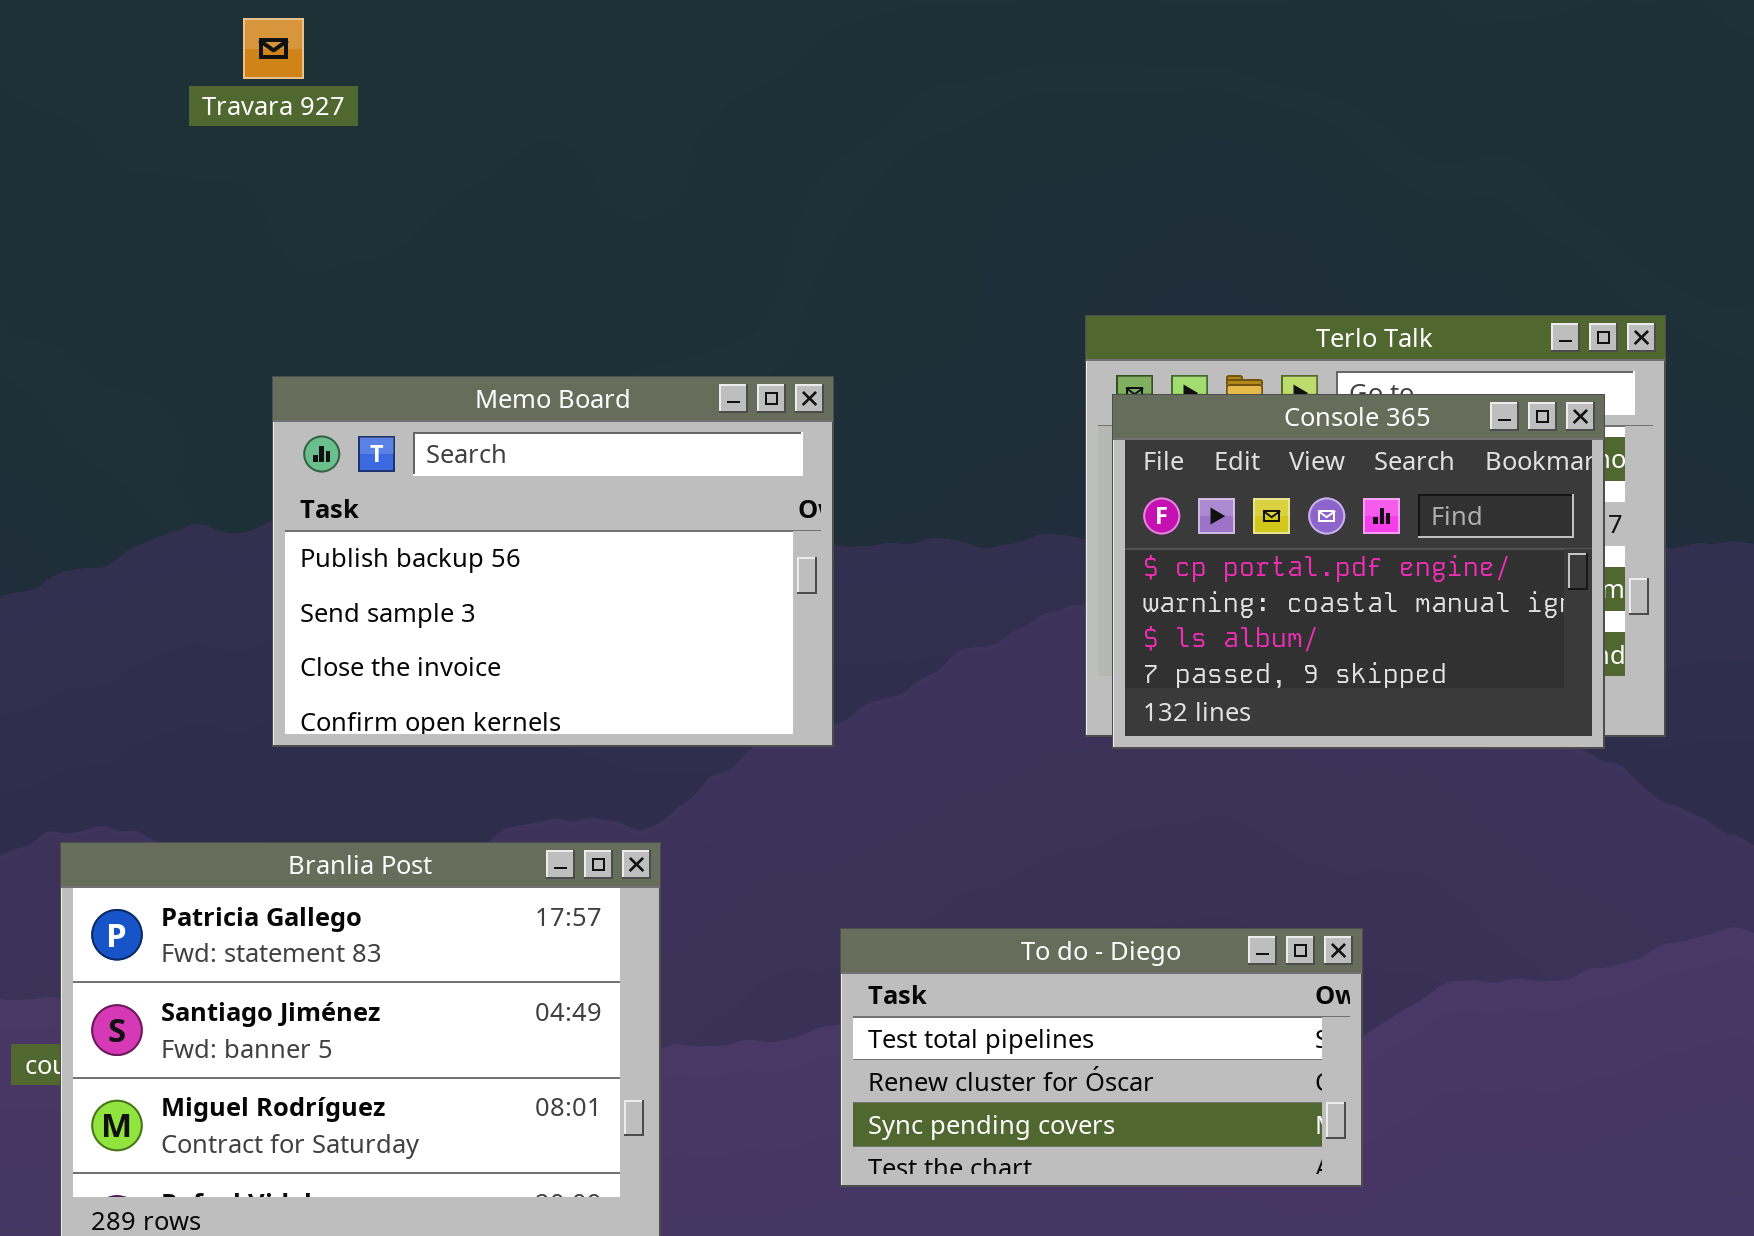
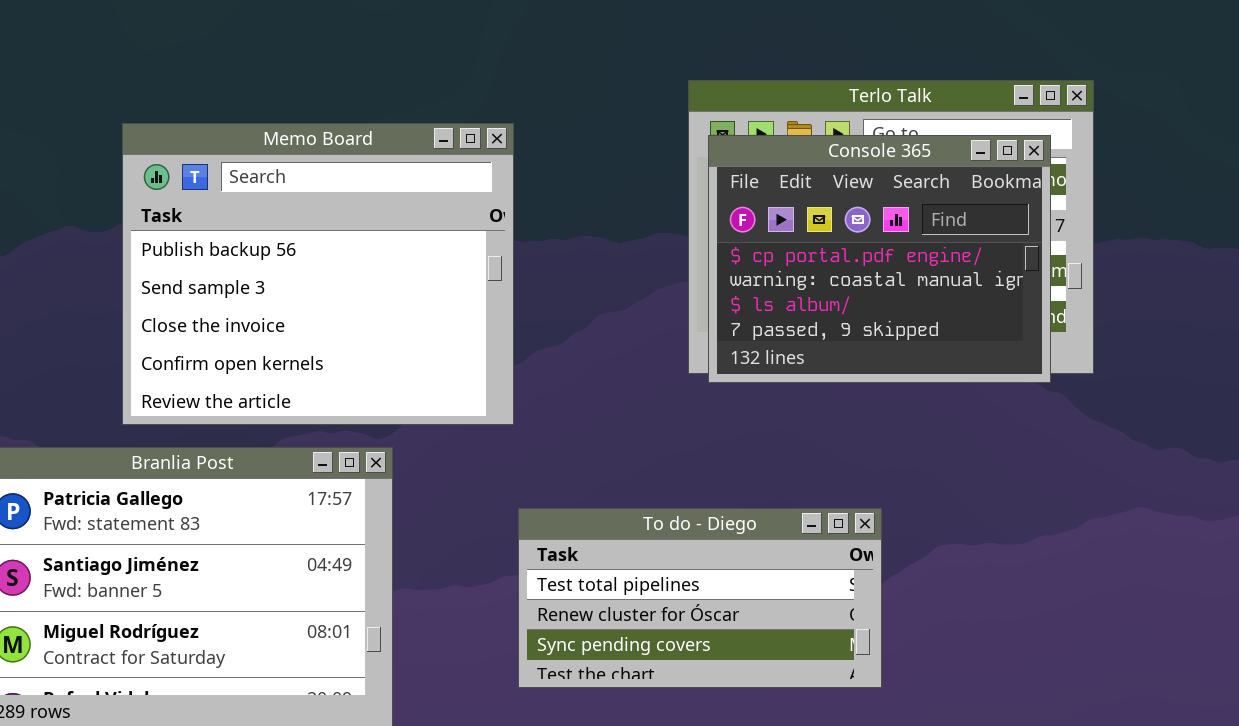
Memo Board: [272,376,834,747] -> [122,123,514,425], resized

